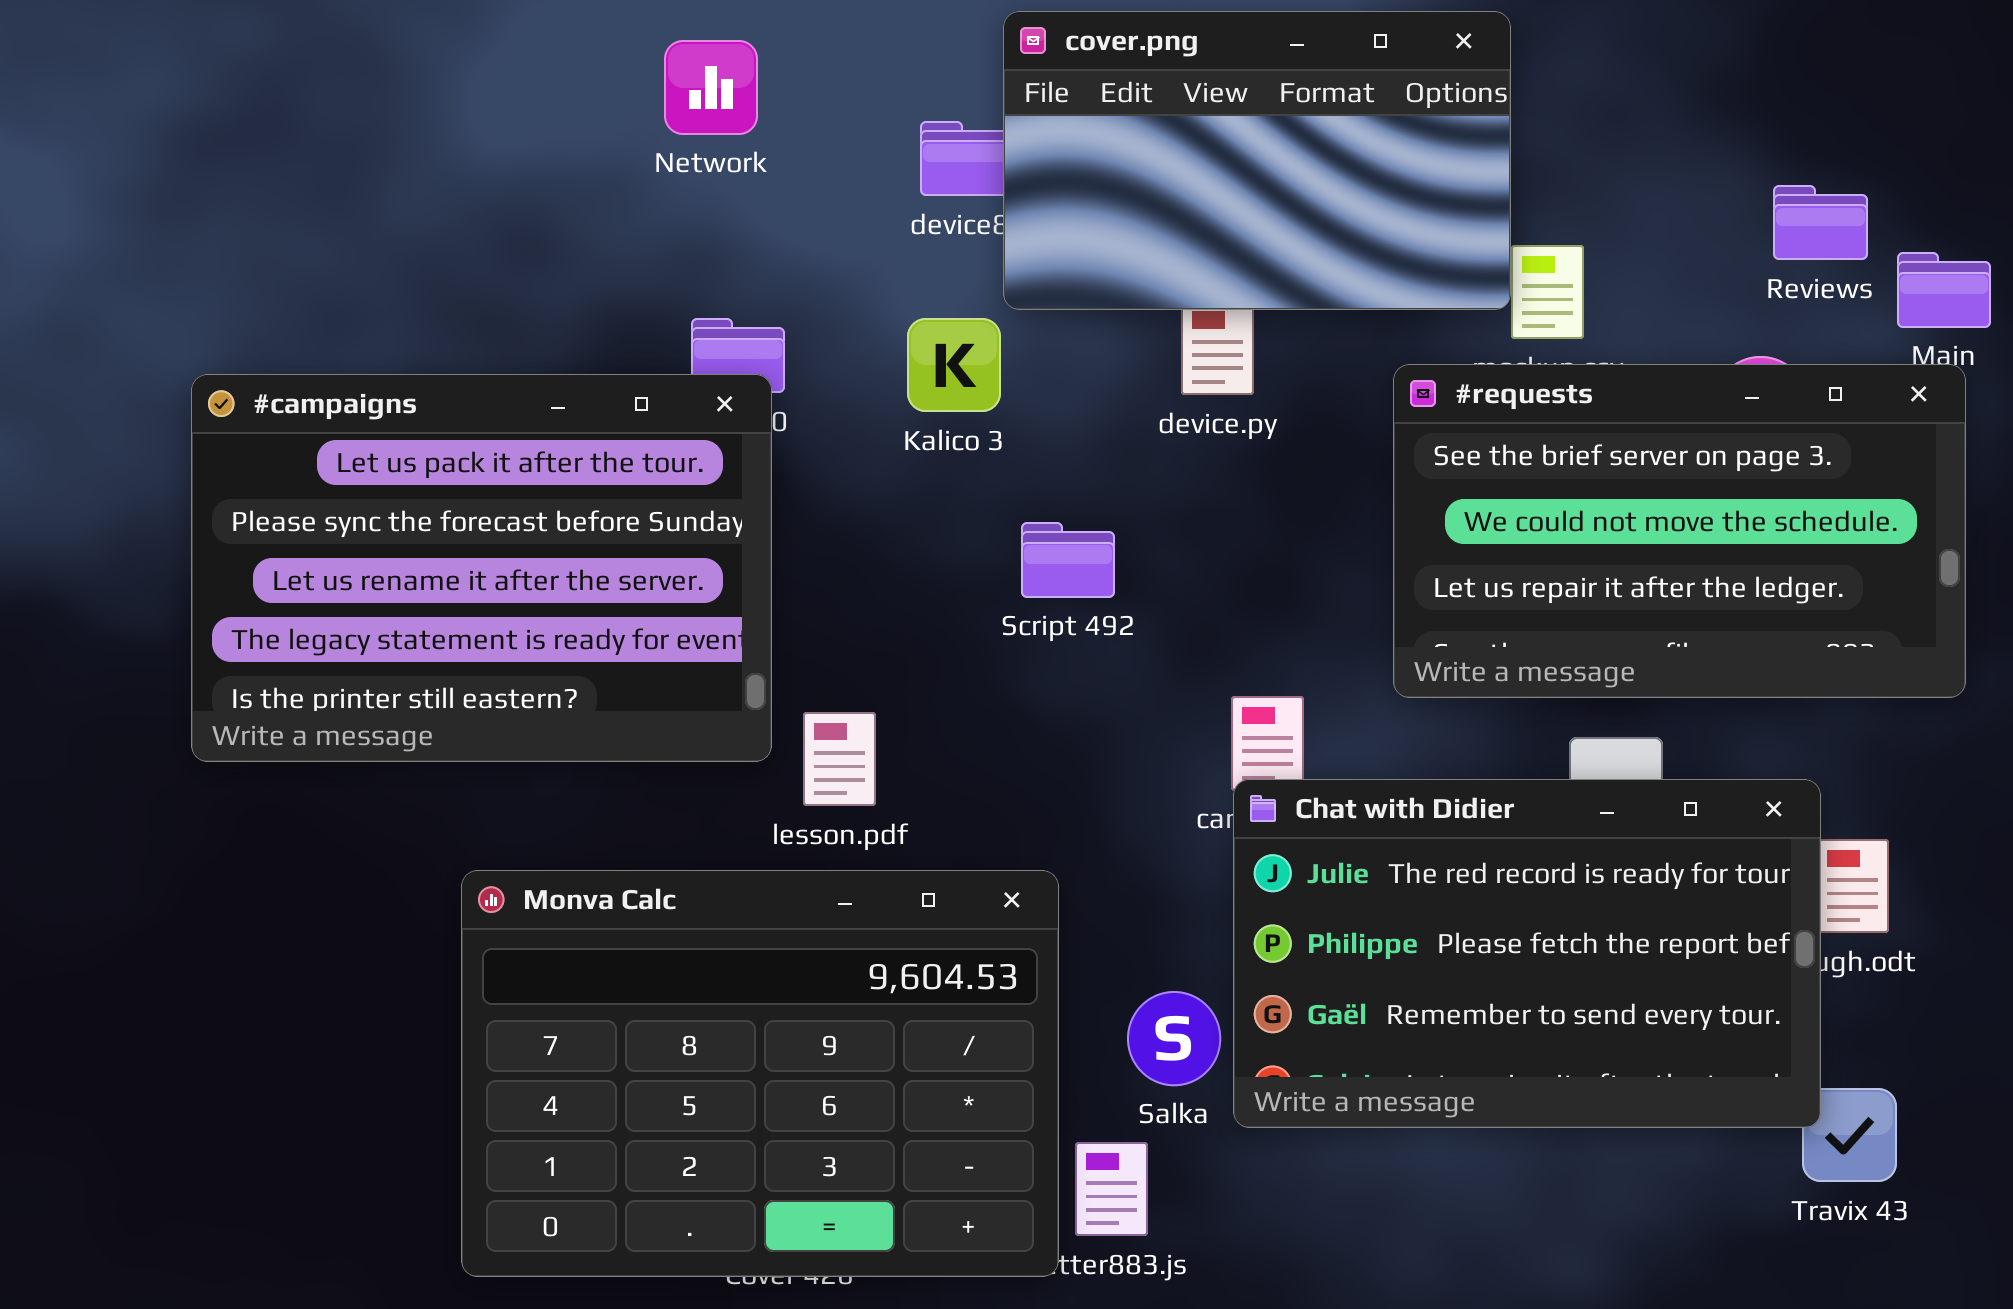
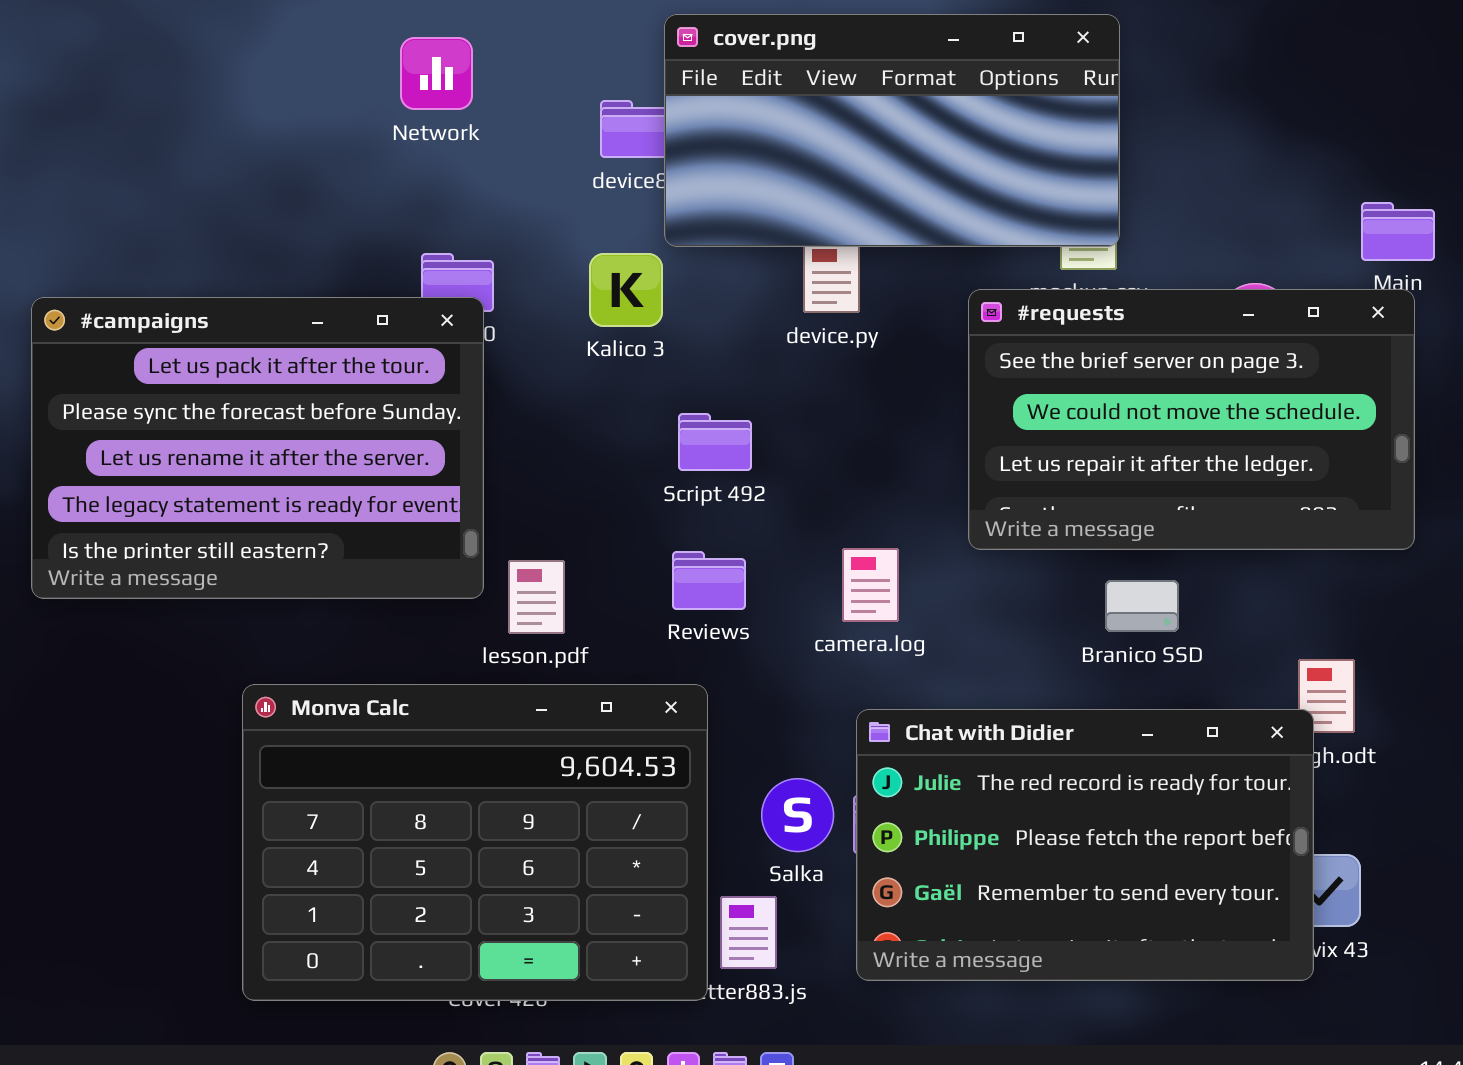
cover.png: [1003,11,1511,310] -> [664,14,1120,247], resized
Reviews: [1773,185,1868,260] -> [672,551,746,610], moved
Chat with Didier: [1233,779,1821,1128] -> [856,709,1314,981], moved

